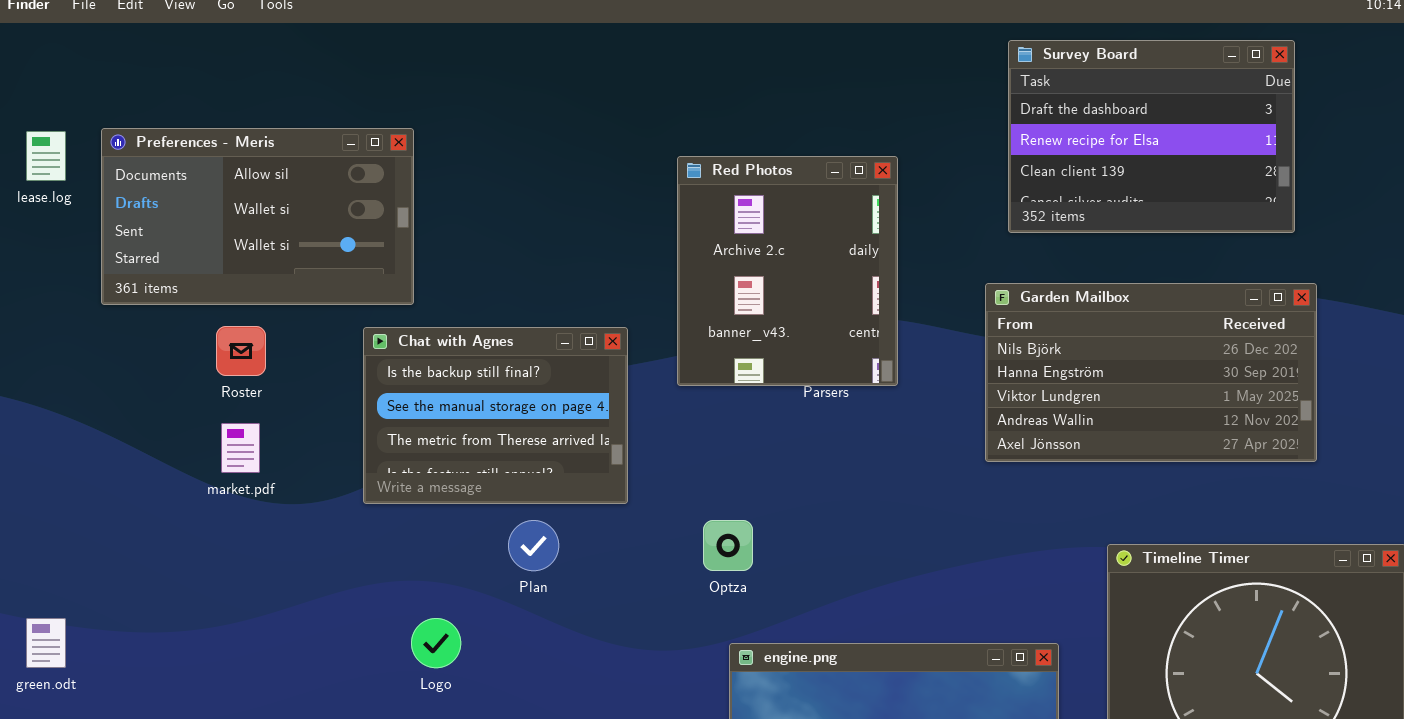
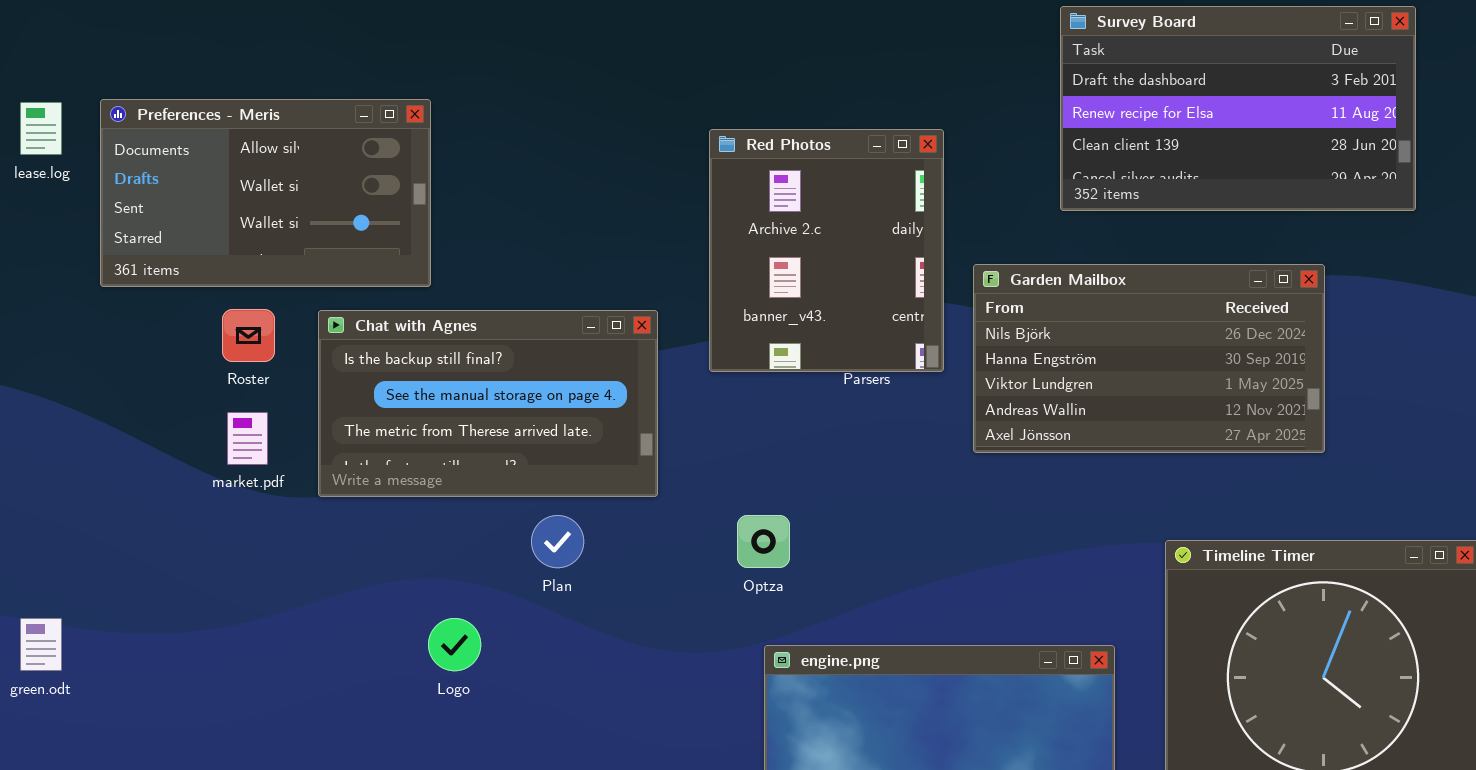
Survey Board: [1008,40,1295,233] -> [1060,6,1416,211], resized
Garden Mailbox: [985,283,1317,462] -> [973,264,1325,453], moved
Chat with Agnes: [363,327,628,504] -> [318,310,658,497], resized

